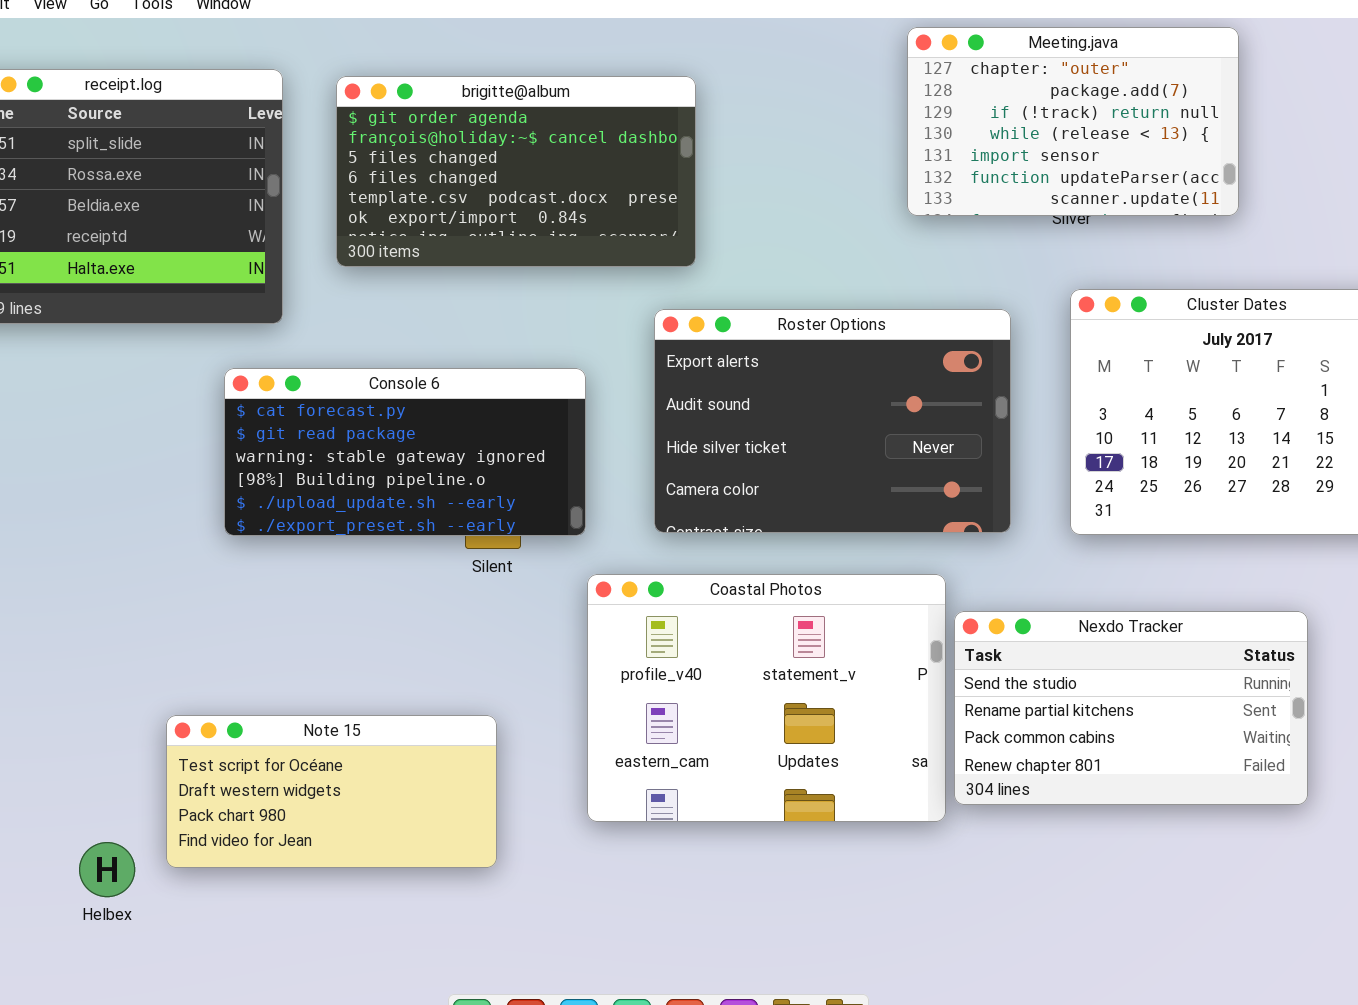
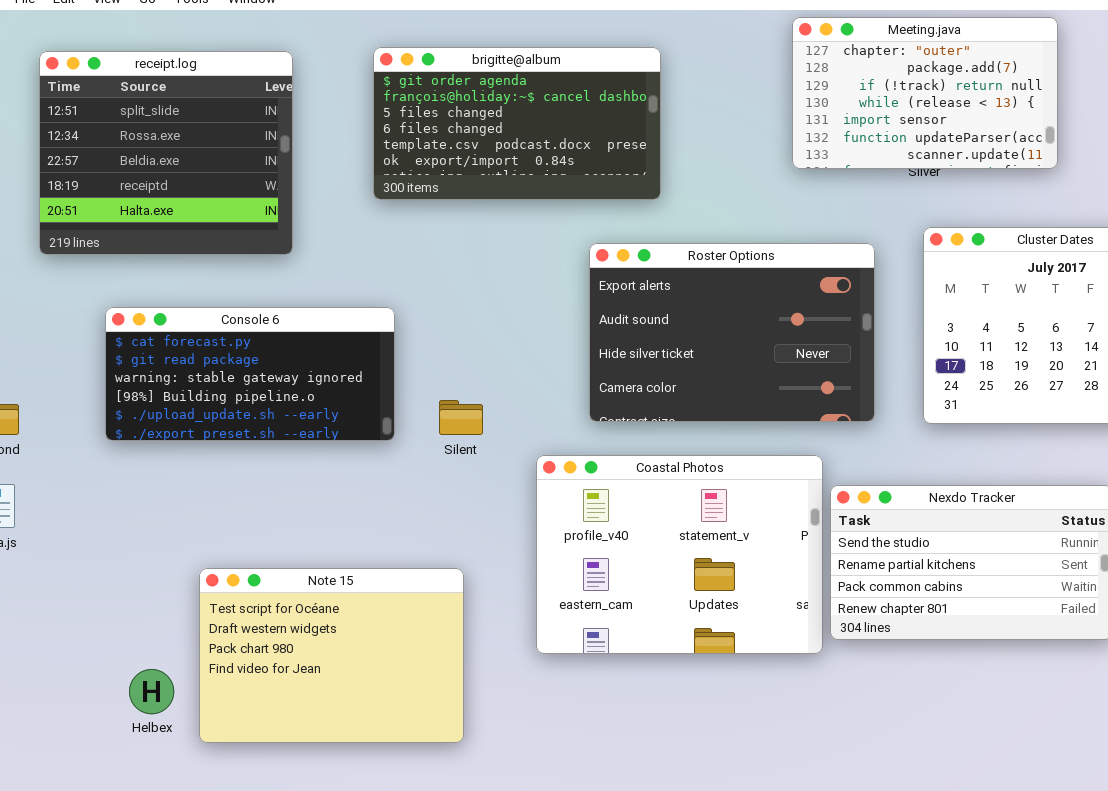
brigitte@album: [336,76,696,267] -> [373,47,661,200], moved
Console 6: [224,368,586,536] -> [105,307,395,441], moved
Note 15: [166,715,497,868] -> [199,568,464,743], resized

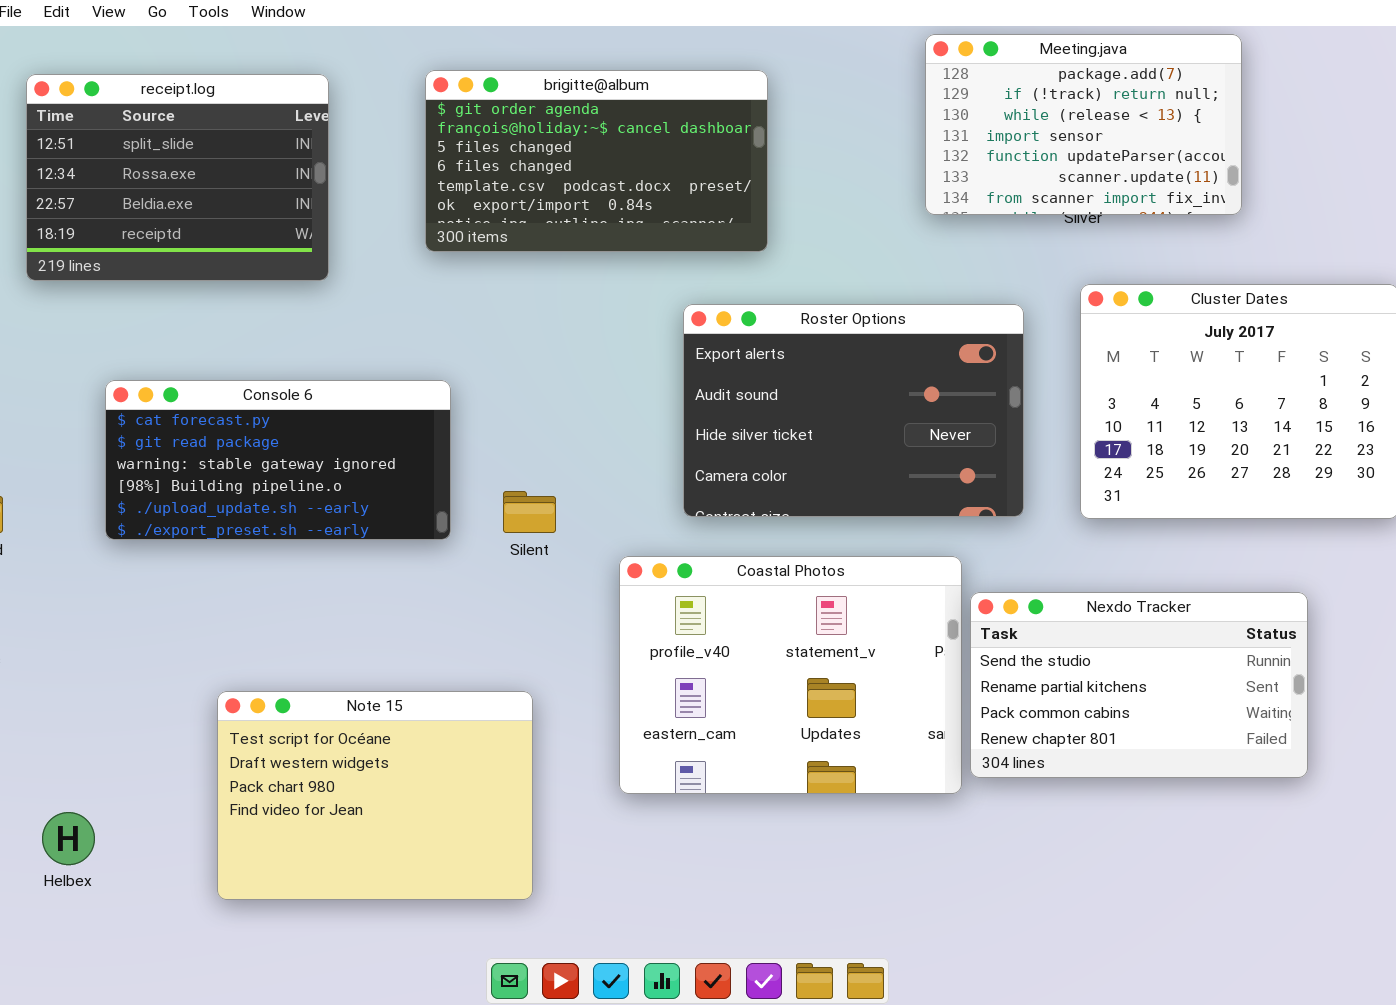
Meeting.java: [792,17,1058,169] -> [925,34,1242,215], scrolled down 1 row
receipt.log: [39,51,293,255] -> [26,74,329,281], resized
Helbex: [129,669,174,714] -> [42,812,95,865], moved

